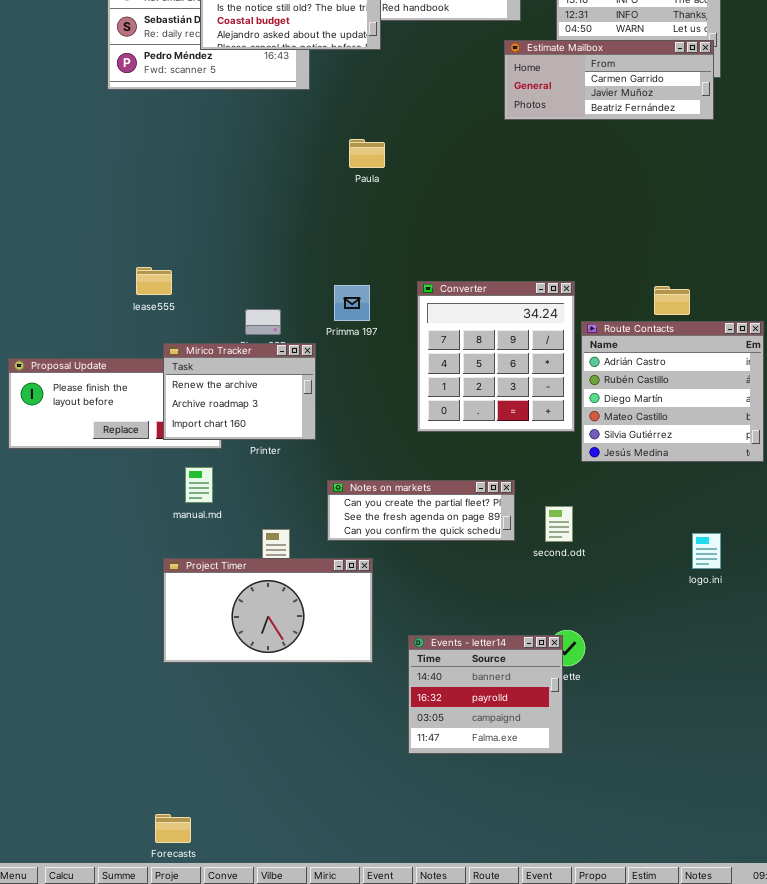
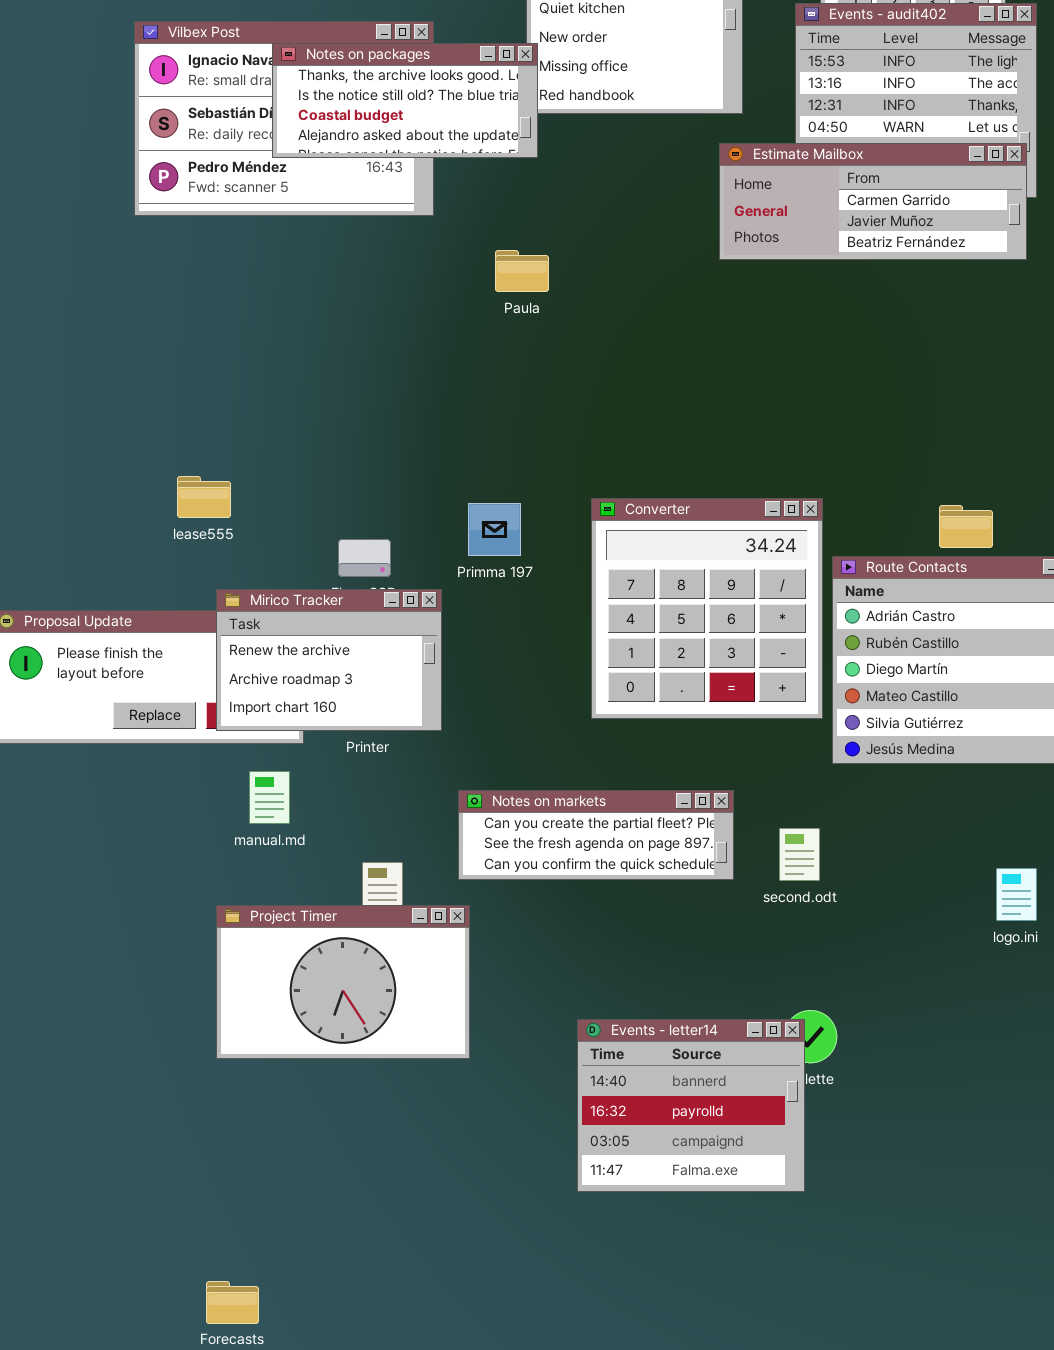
Paula: [349,139,385,168] -> [495,250,549,292], moved
Project Timer: [163,558,373,663] -> [216,905,470,1059], resized

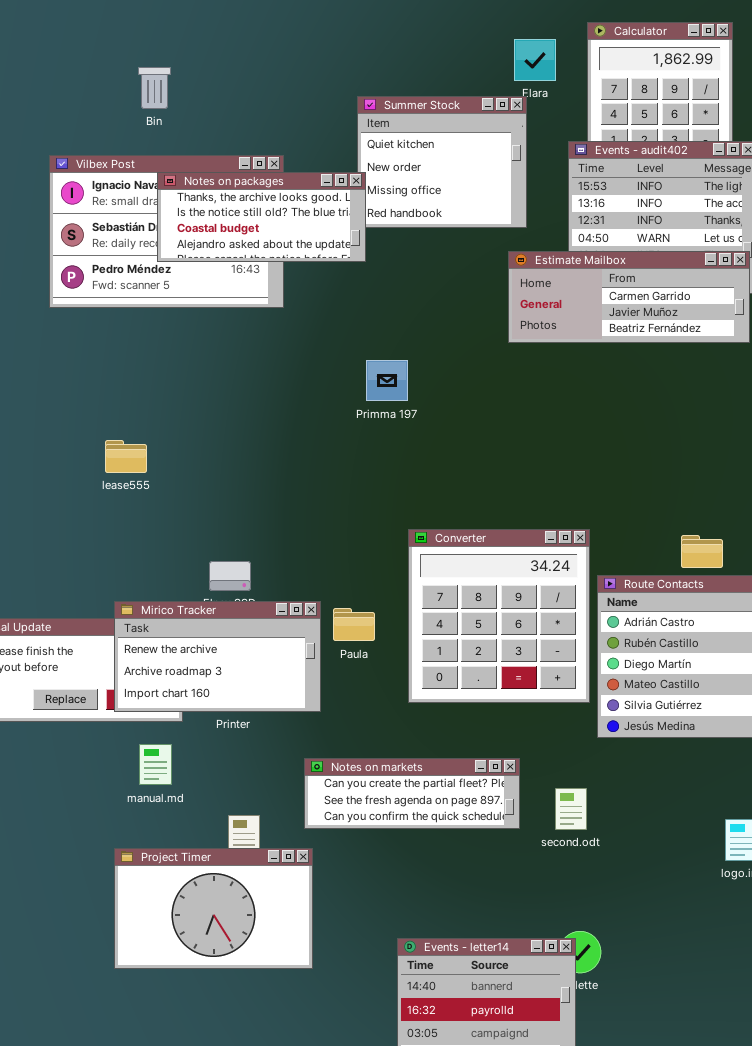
Paula: [495,250,549,292] -> [333,608,375,641], moved
lease555: [177,476,231,518] -> [105,440,147,473], moved
Primma 197: [468,503,521,556] -> [366,360,408,401], moved
Mirico Tracker: [216,589,442,731] -> [114,601,321,712], resized

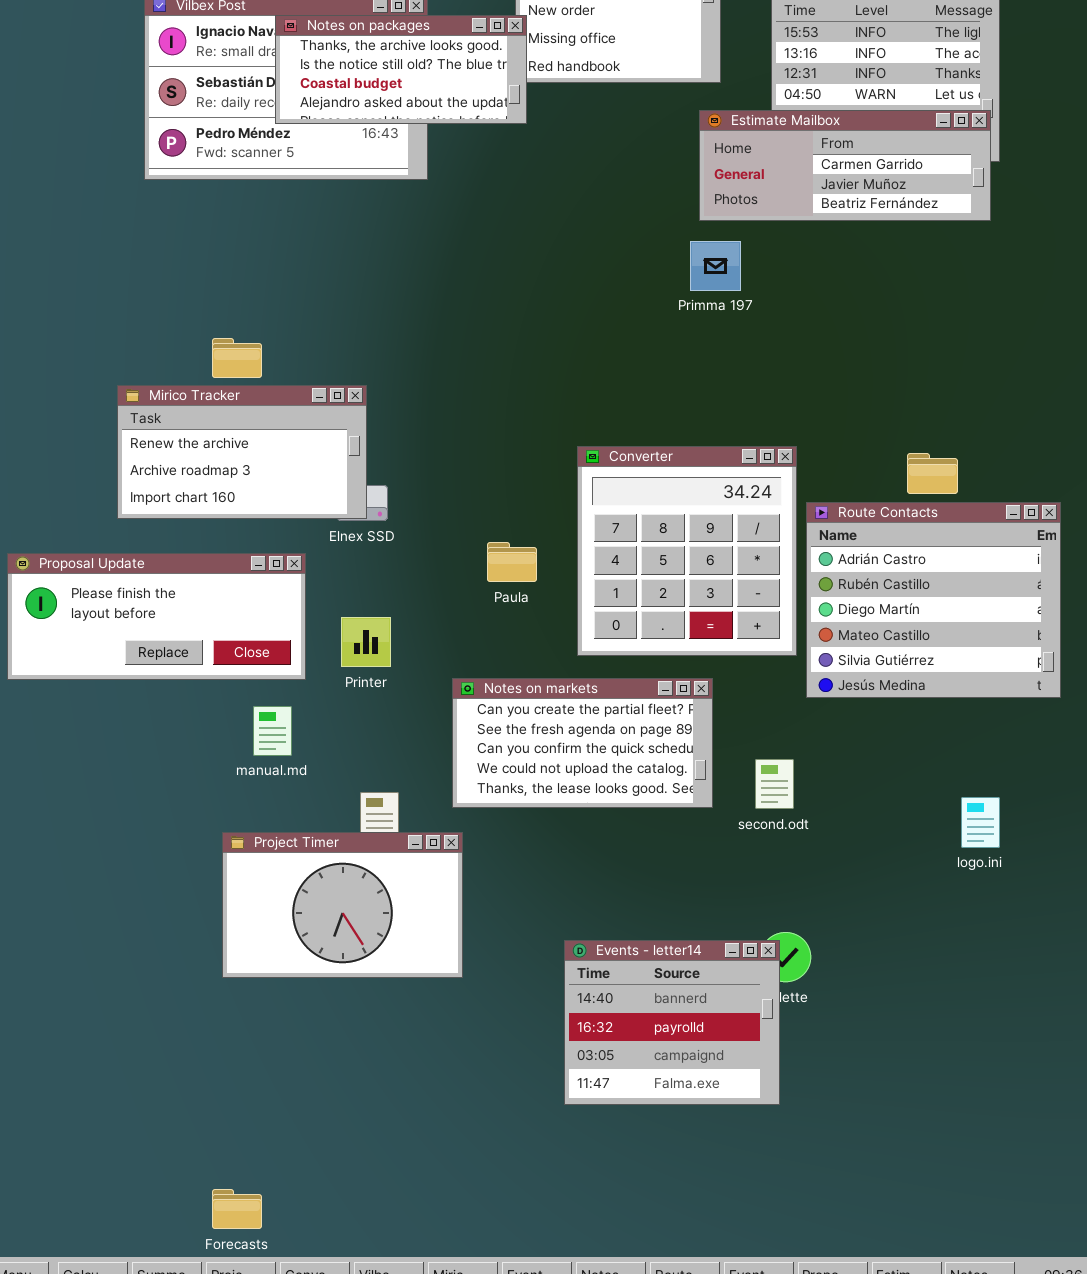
Primma 197: [366,360,408,401] -> [690,241,741,291], moved
Mirico Tracker: [114,601,321,712] -> [117,385,367,519], moved
Notes on markets: [304,758,520,829] -> [452,678,713,808], resized

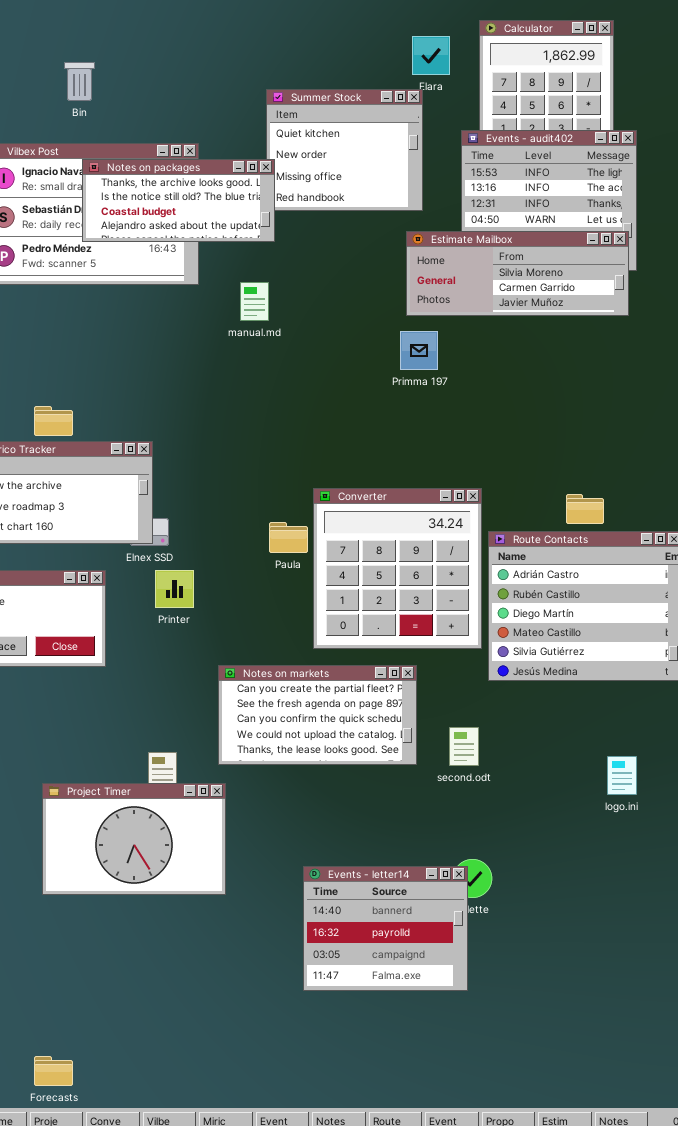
Estimate Mailbox: [699,110,991,221] -> [406,231,629,316], scrolled up 1 row
Paula: [487,542,537,582] -> [269,522,308,553], moved
Printer: [341,617,391,667] -> [155,570,194,608], moved
manual.md: [253,706,292,756] -> [240,282,269,321], moved

